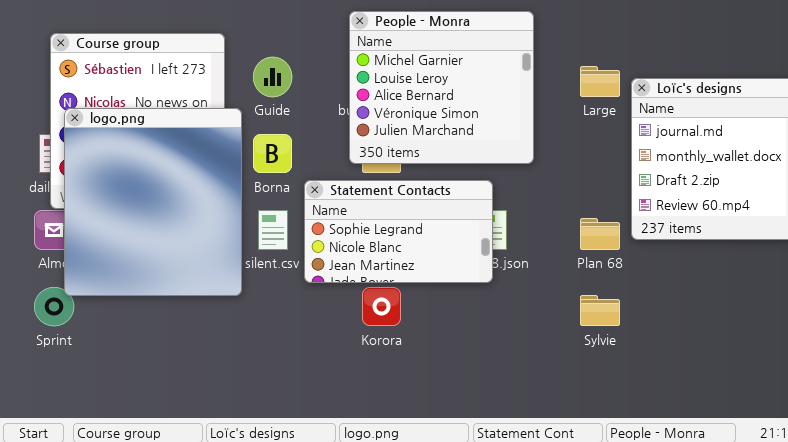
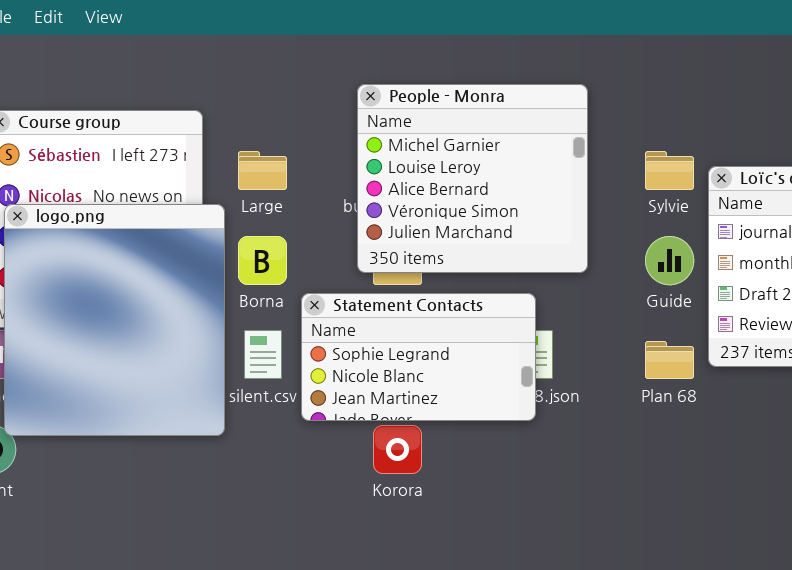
Guide: [253,57,292,97] -> [645,236,694,285], moved
Large: [580,66,620,97] -> [238,151,287,190], moved
Sylvie: [580,295,620,326] -> [645,151,694,190], moved

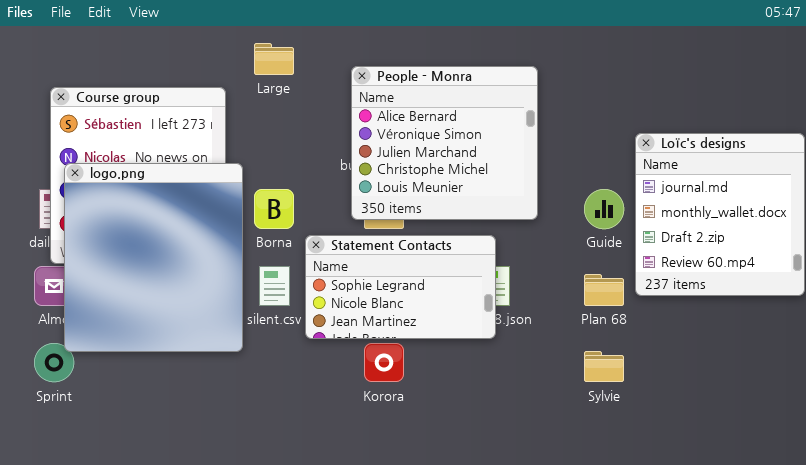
People - Monra: [357,84,588,273] -> [351,66,538,220], scrolled down 2 rows
Large: [238,151,287,190] -> [254,43,294,75], moved
Sylvie: [645,151,694,190] -> [584,351,624,382], moved

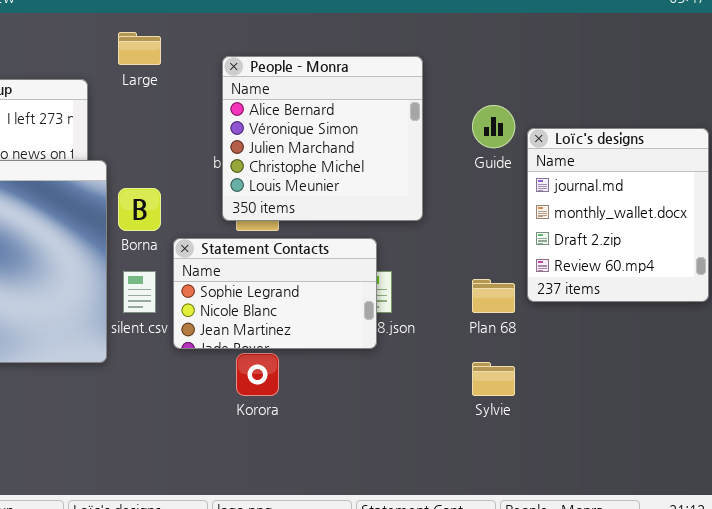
Guide: [584,189,624,229] -> [472,105,515,148], moved

